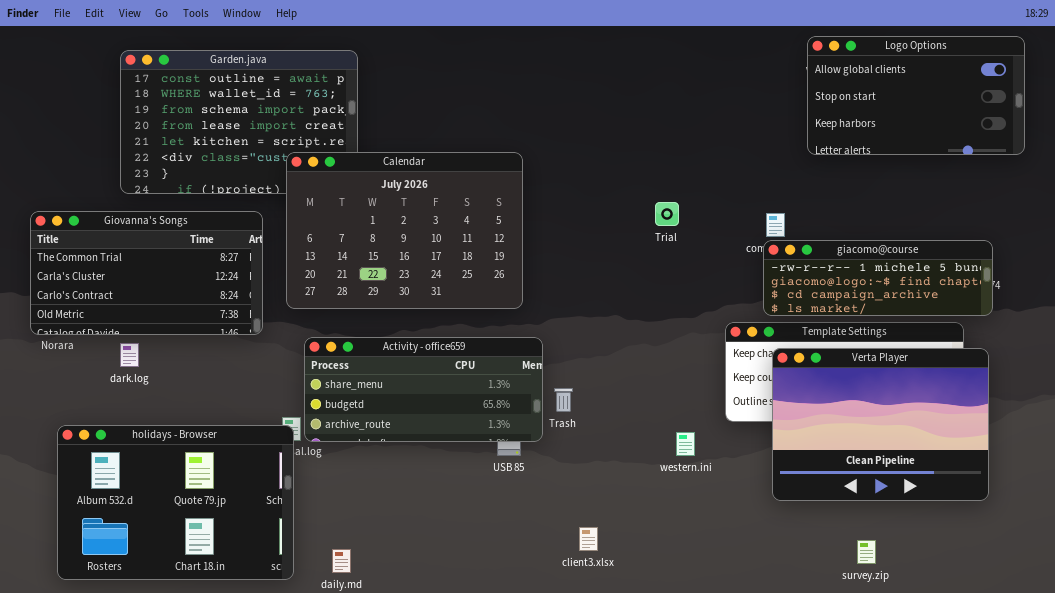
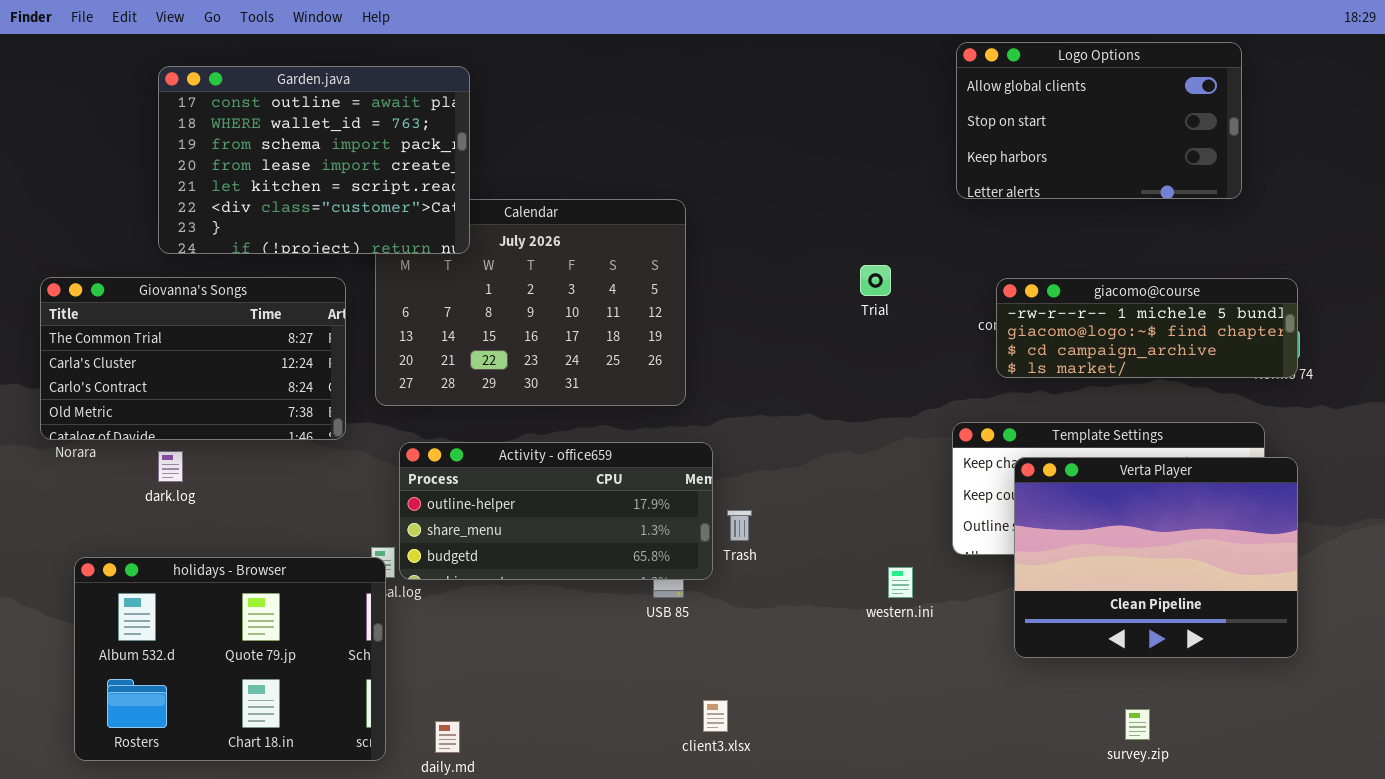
Logo Options: [807,36,1025,155] -> [956,42,1242,199], moved
Garden.java: [120,50,358,194] -> [158,66,470,254], raised
giacomo@course: [763,240,993,316] -> [996,278,1298,378], moved
Activity - office659: [304,337,543,442] -> [399,442,713,580], scrolled up 1 row
client3.xlsx: [579,527,598,551] -> [703,700,728,732], moved

